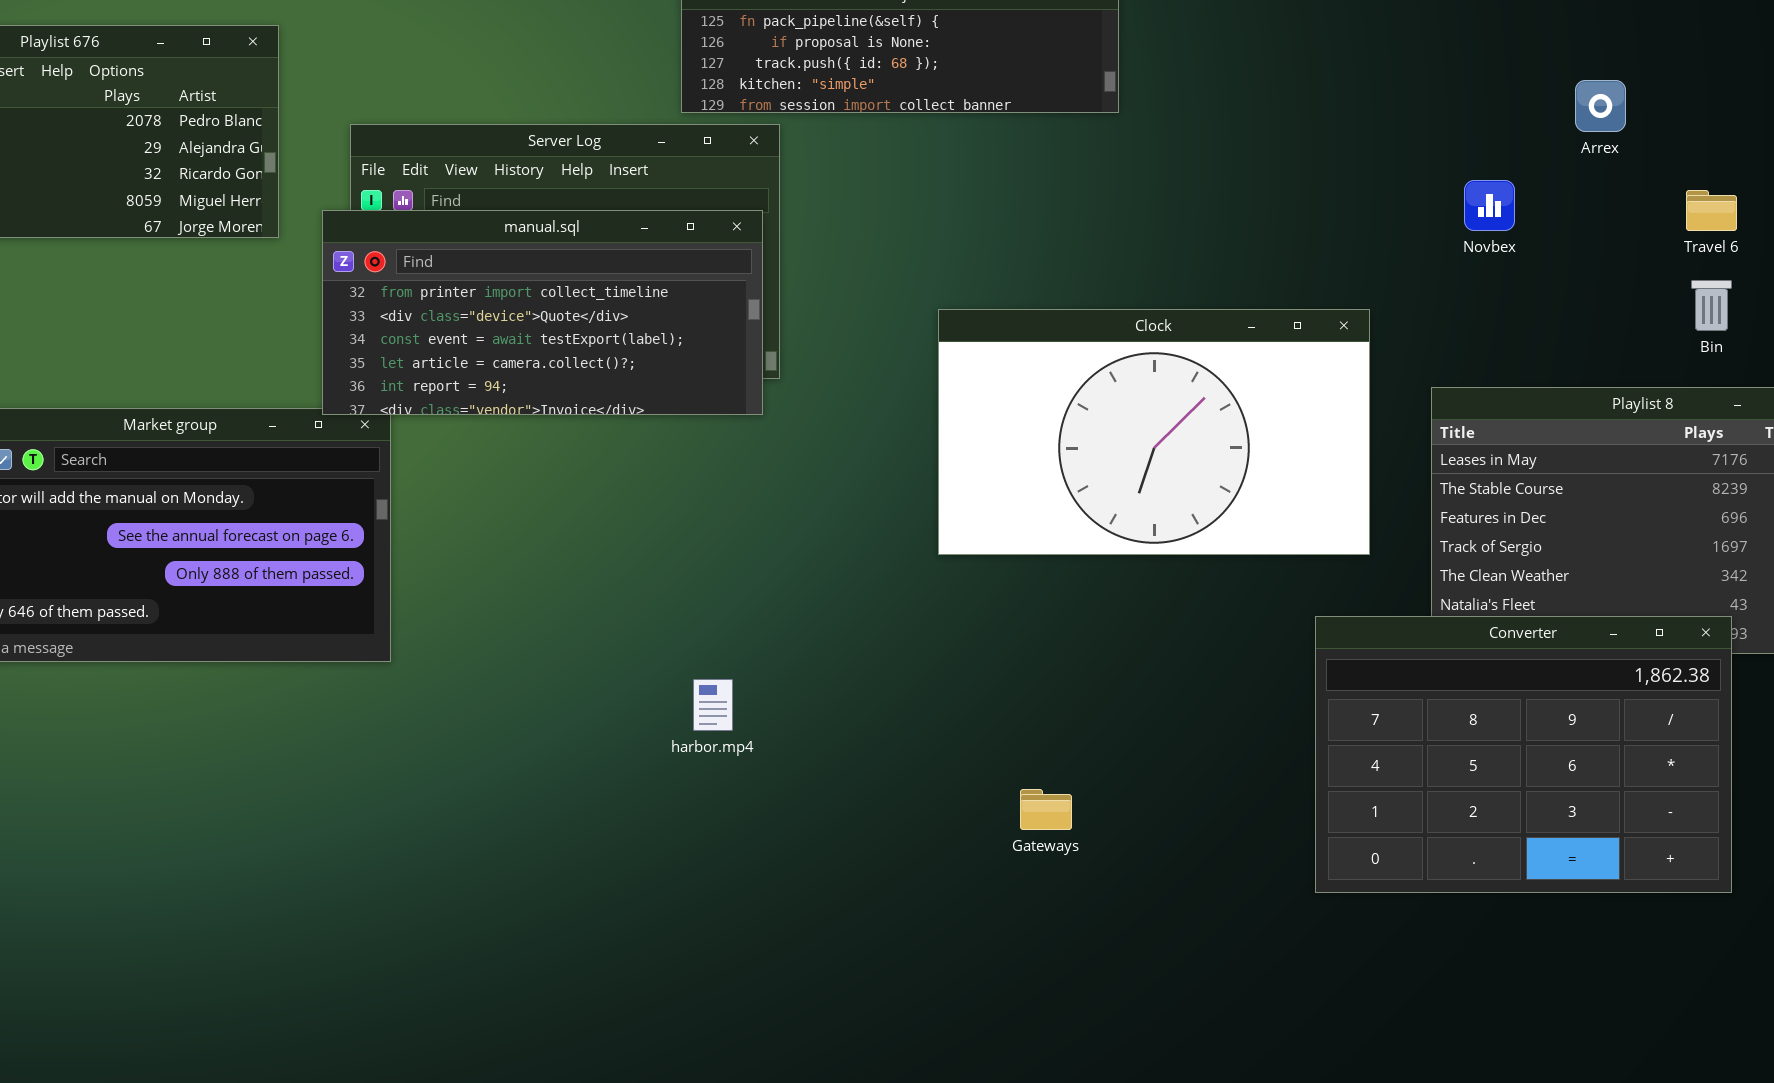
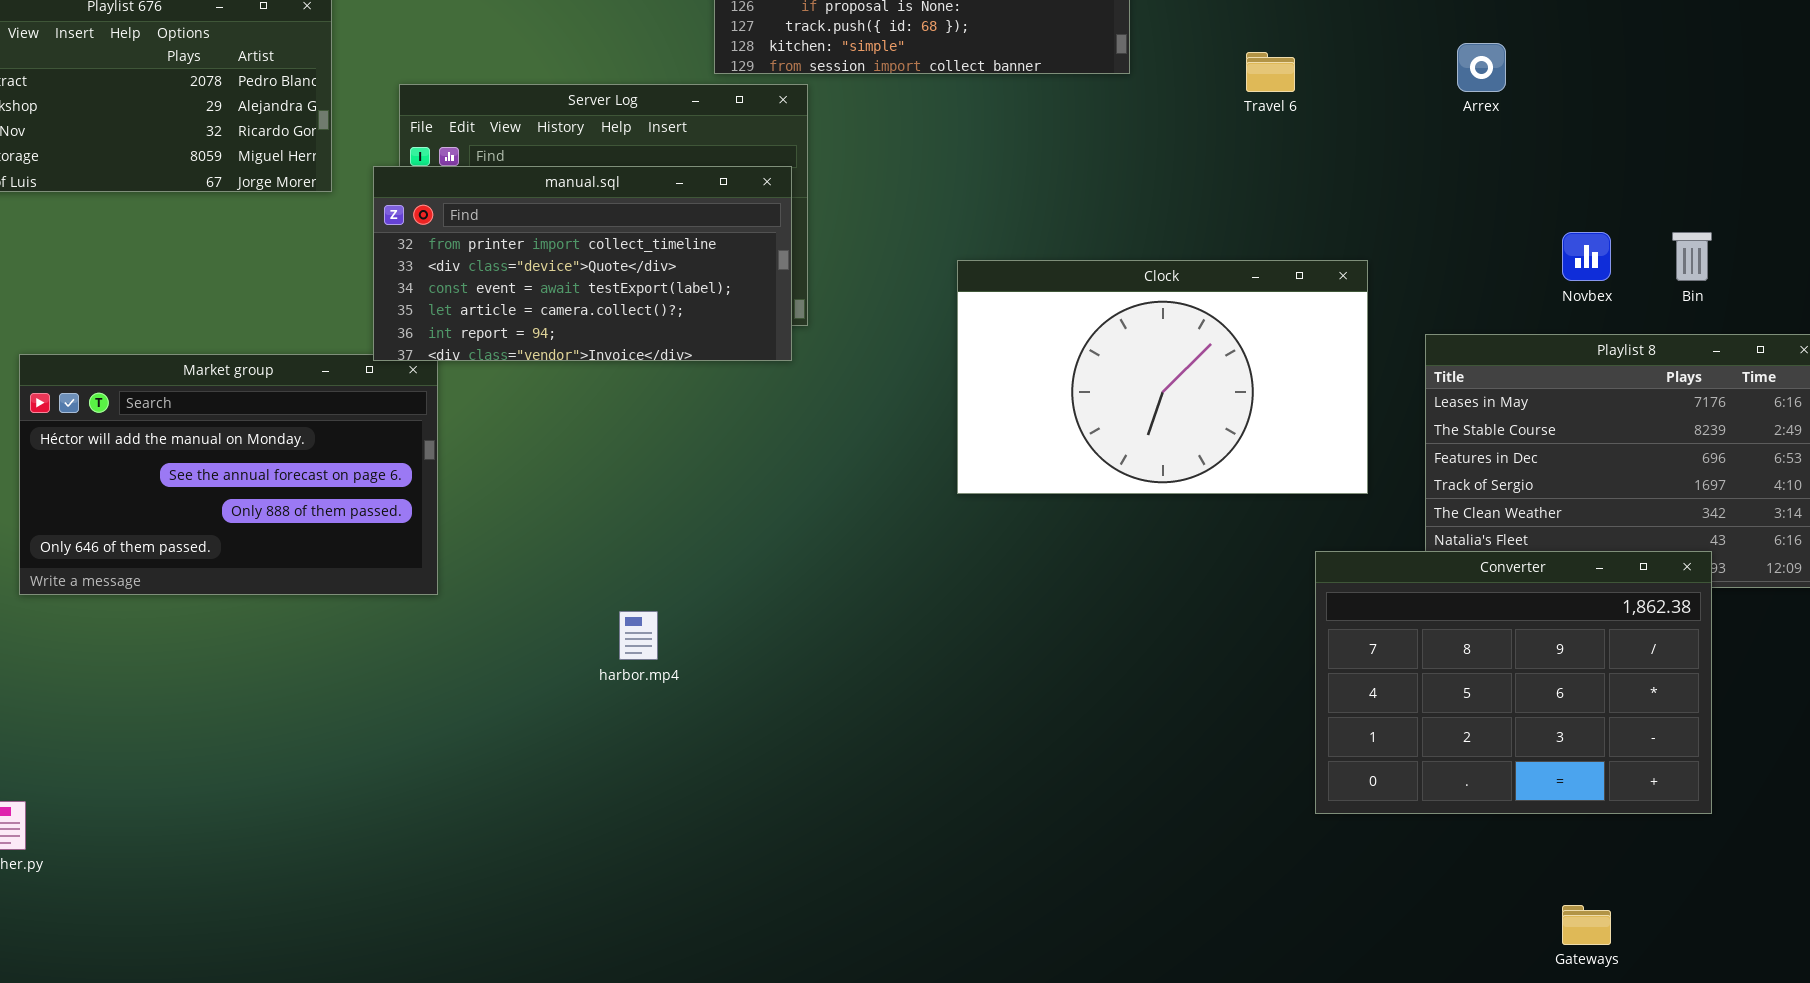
Arrex: [1575,80,1626,132] -> [1457,43,1506,92], moved
Novbex: [1464,180,1515,231] -> [1562,232,1611,281], moved
Travel 6: [1686,190,1737,231] -> [1246,52,1295,92], moved
harbor.mp4: [693,679,733,731] -> [619,611,658,660], moved
Gateways: [1020,789,1072,830] -> [1562,905,1611,945], moved

